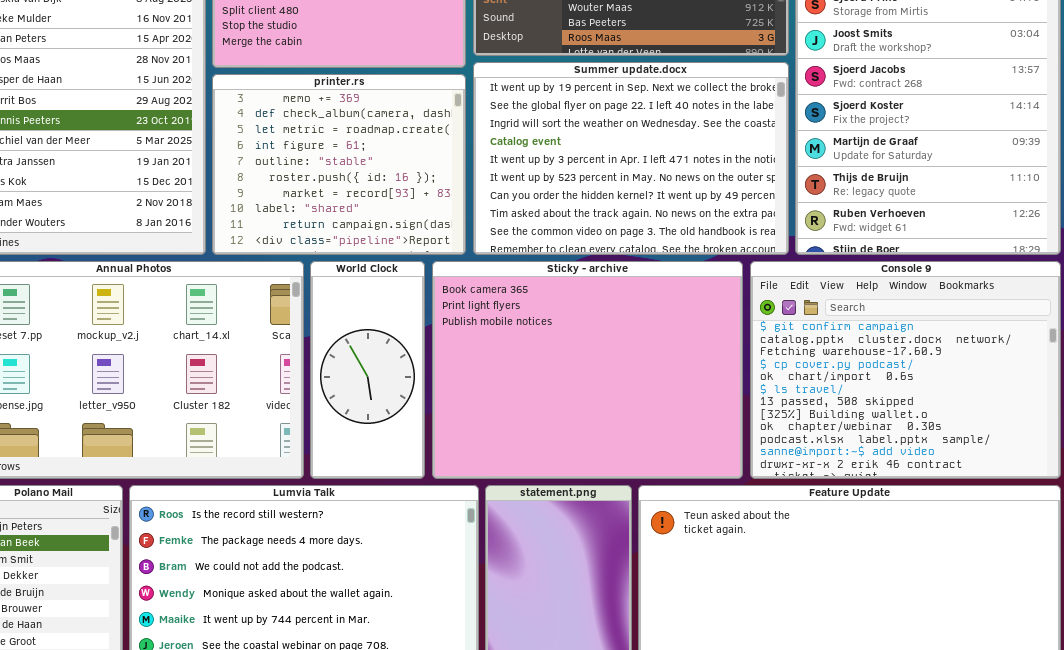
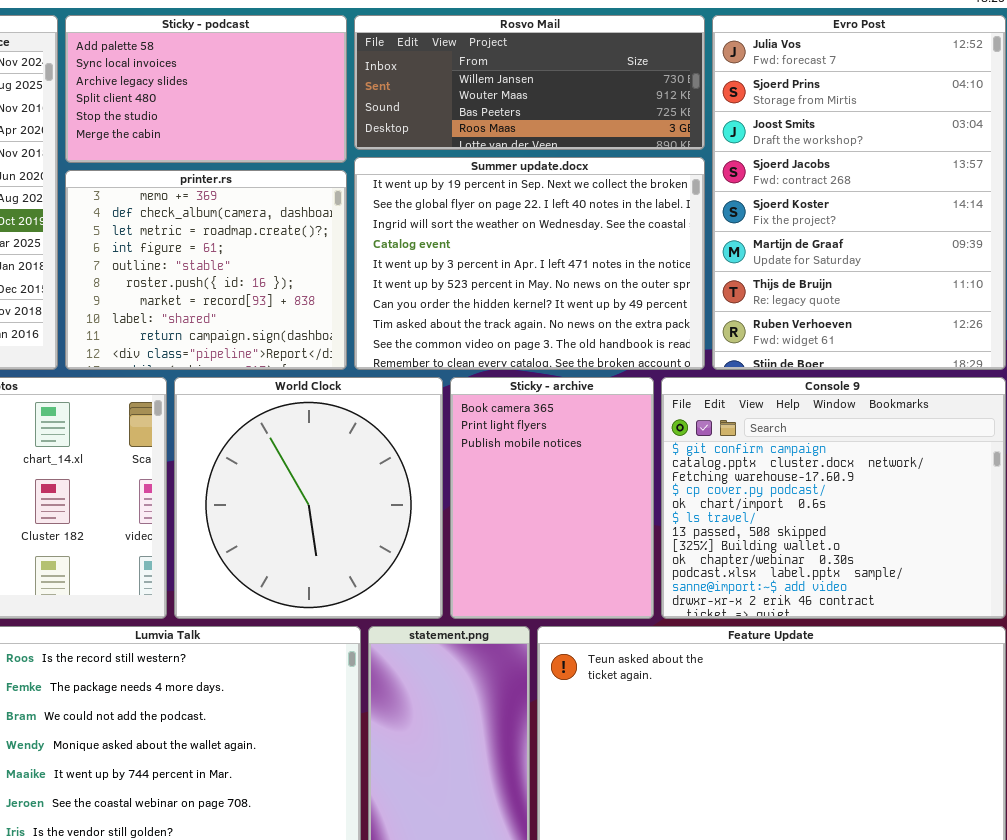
World Clock: [310,261,425,479] -> [174,377,443,619], resized
Sticky - archive: [432,261,743,479] -> [450,377,654,619], resized

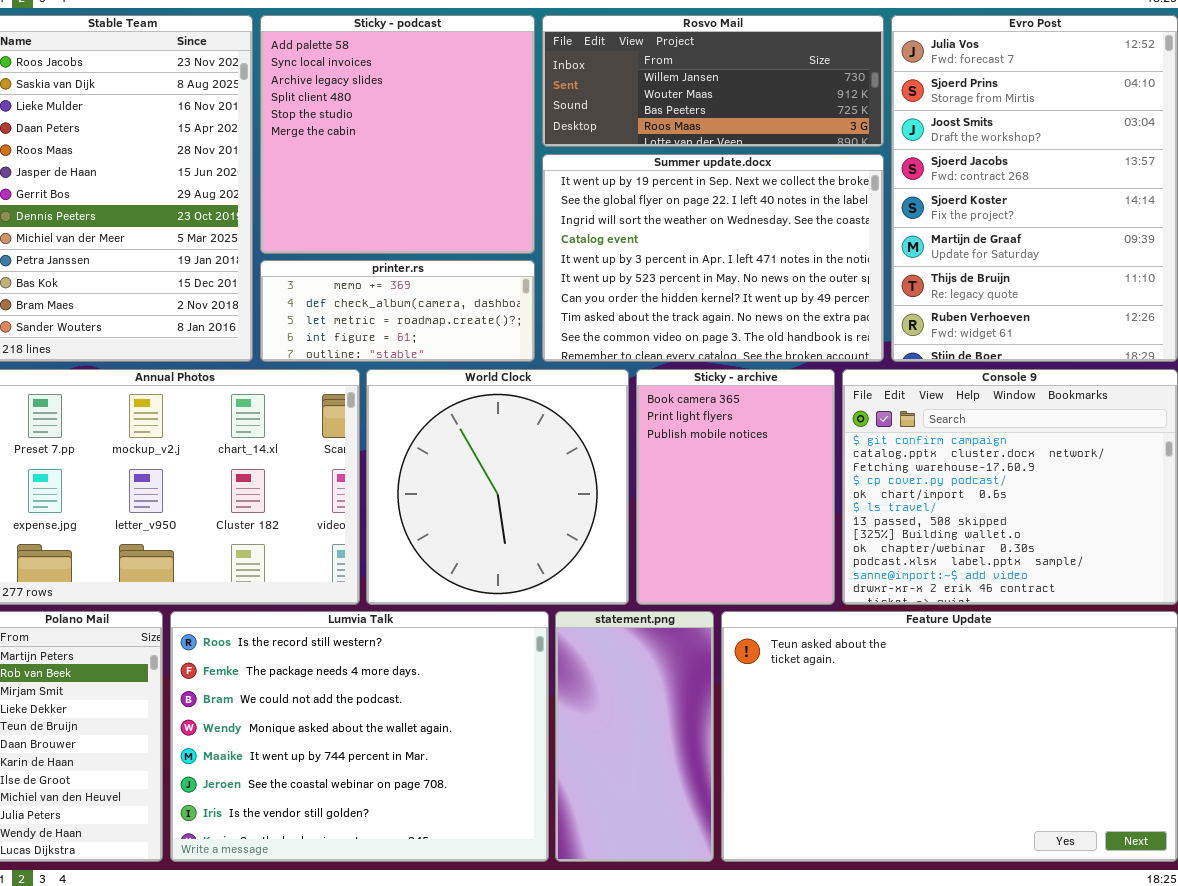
Sticky - podcast: [65,15,347,163] -> [260,15,535,254], resized
printer.rs: [65,170,347,370] -> [260,260,535,362], resized

